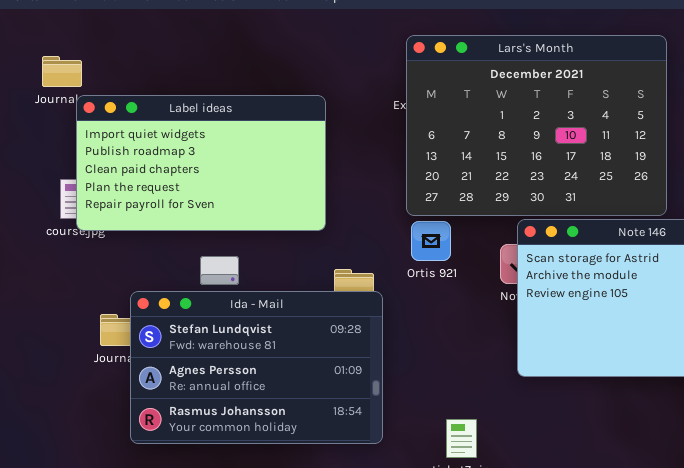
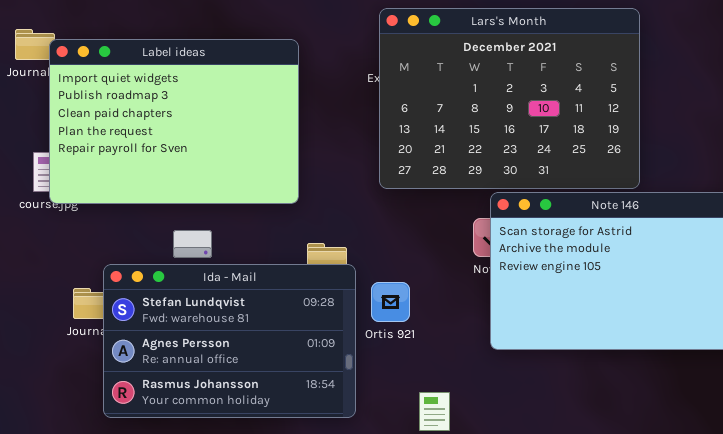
Label ideas: [76,95,326,231] -> [49,39,299,204], resized
Ortis 921: [411,221,451,261] -> [371,282,410,322], moved

